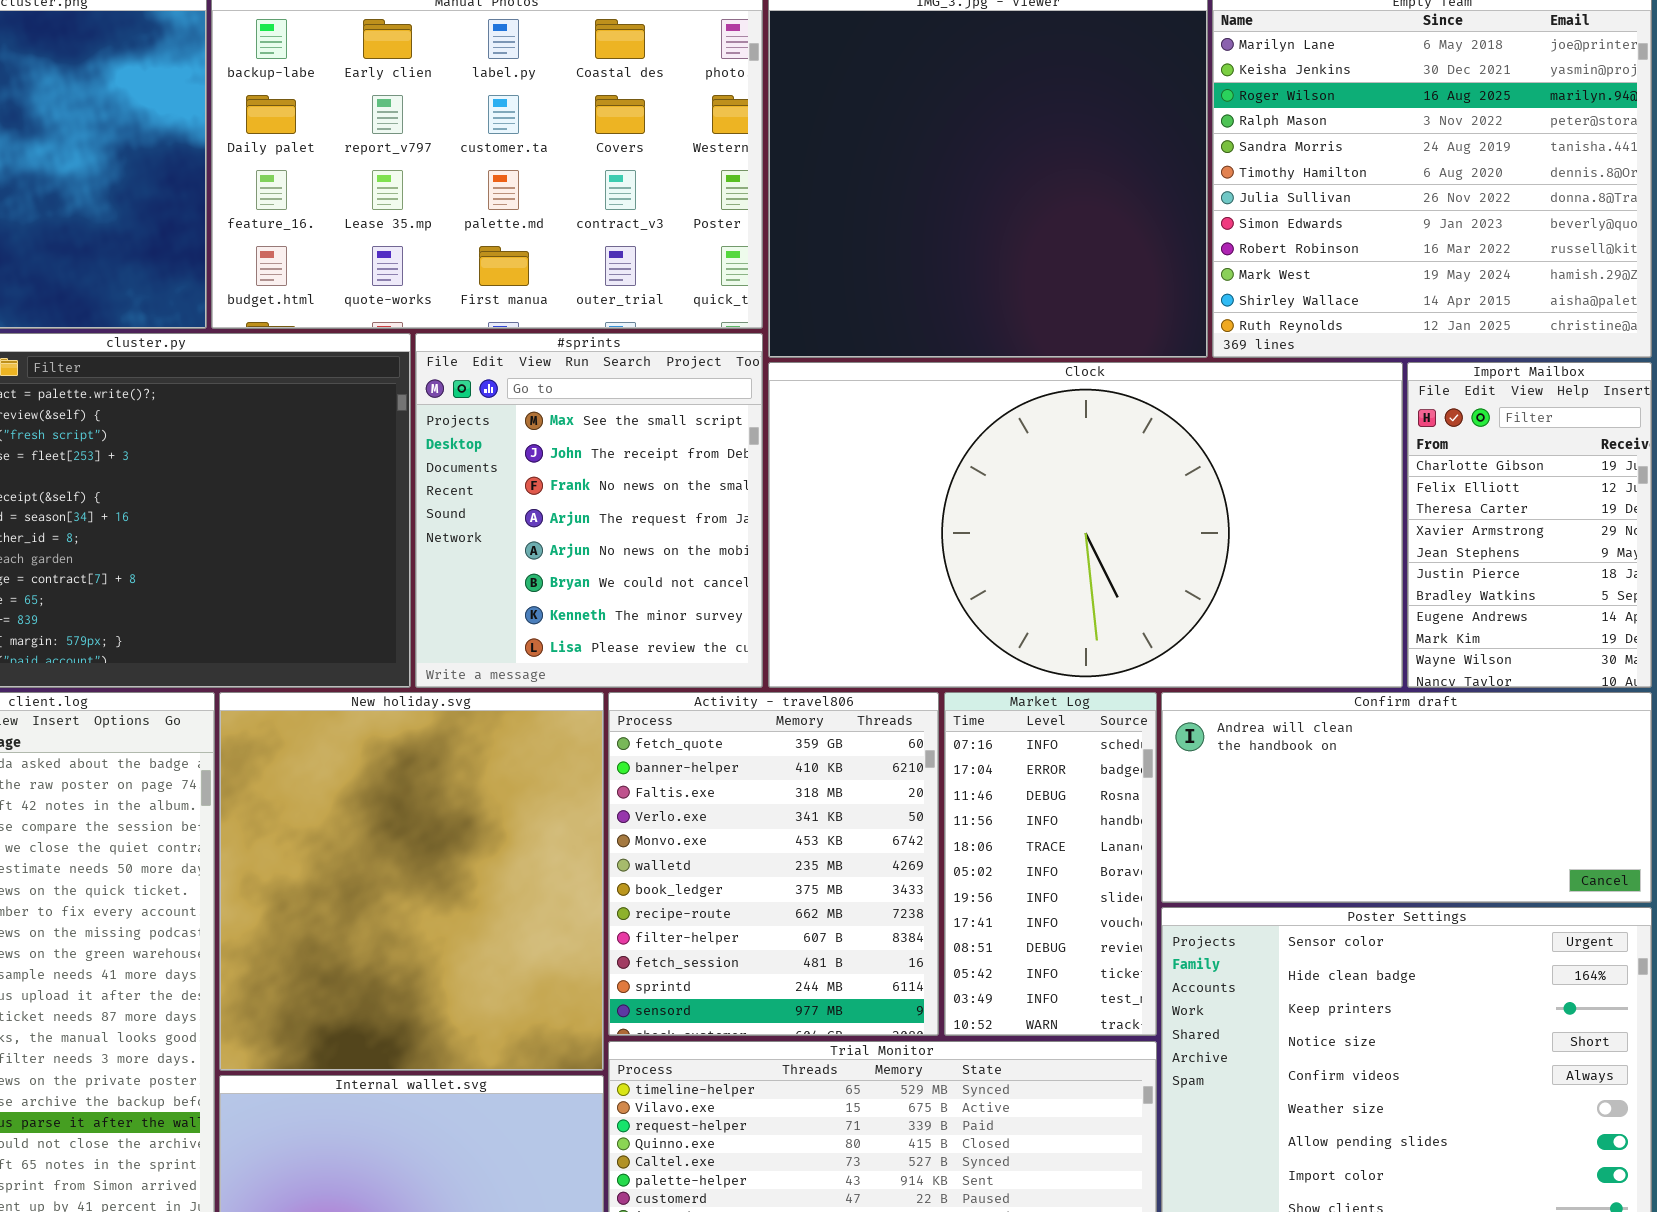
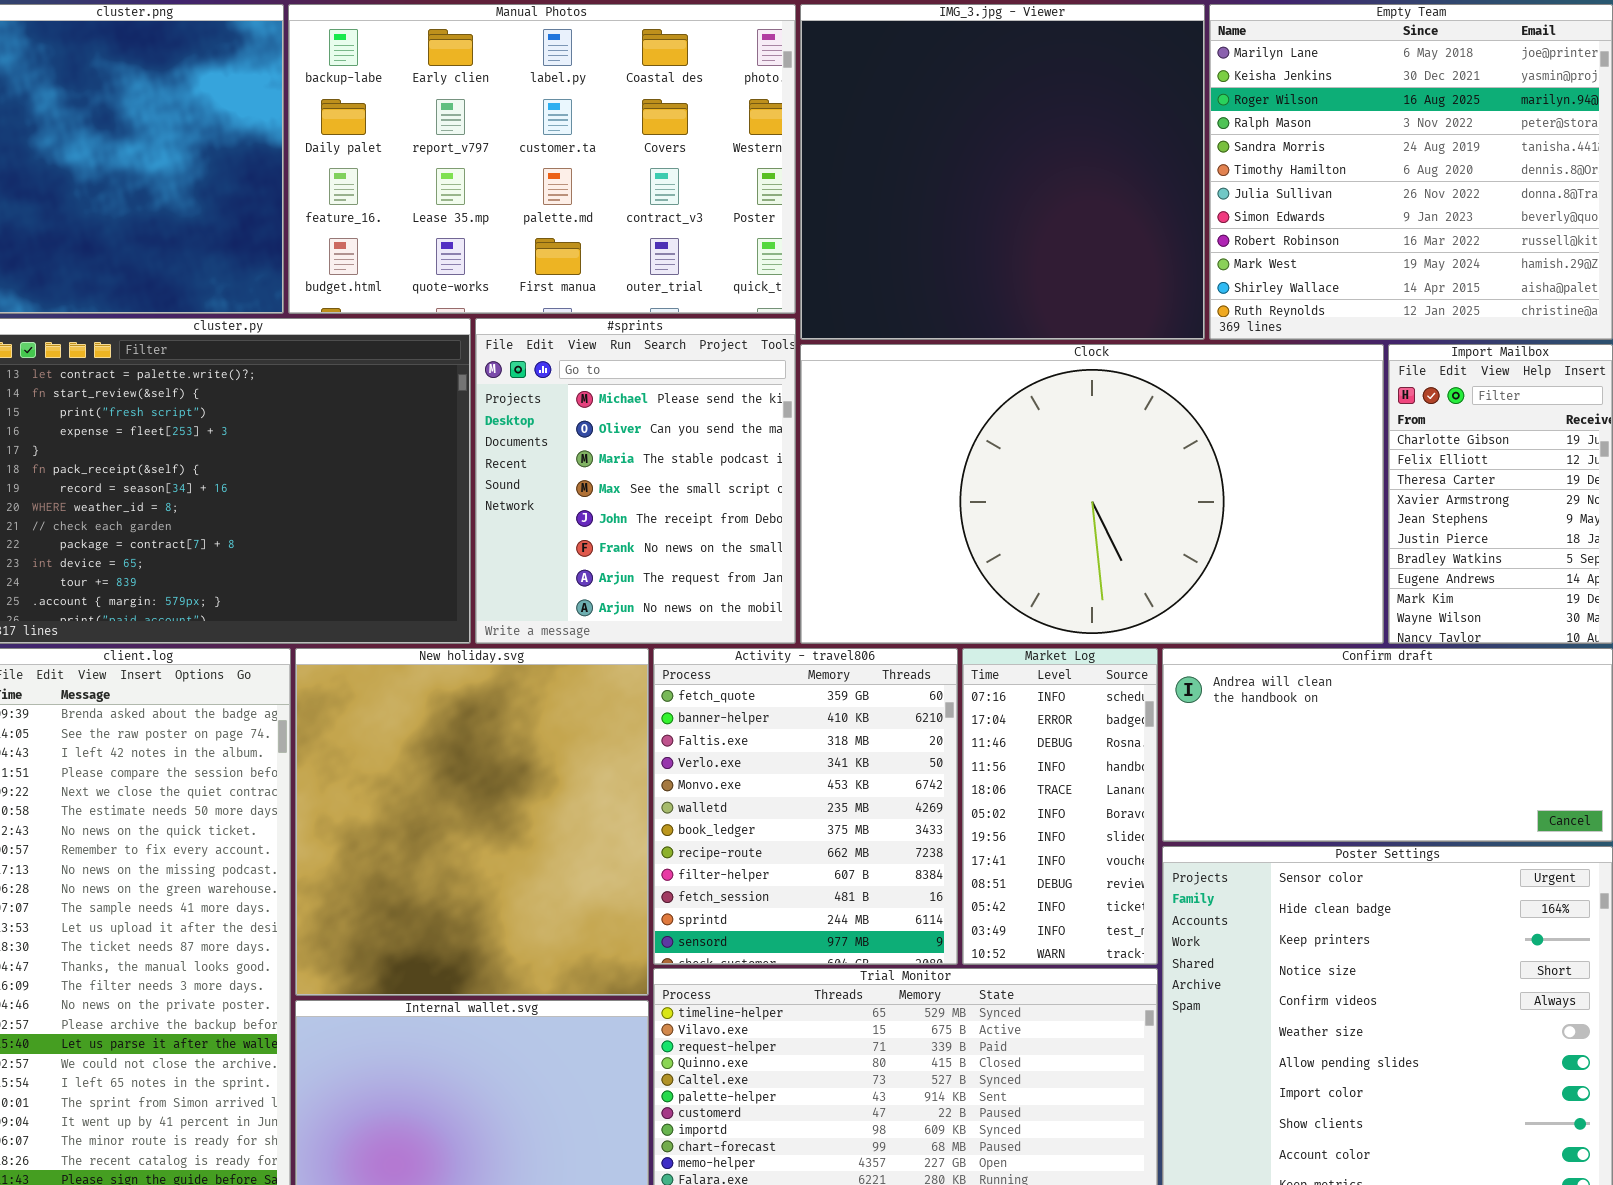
#sprints: [415,333,763,688] -> [475,318,796,644], scrolled up 3 rows

